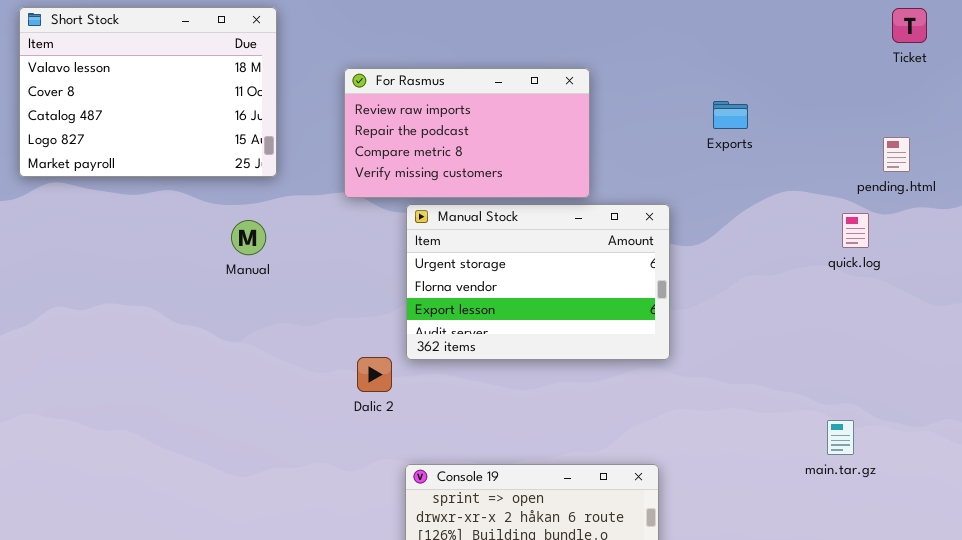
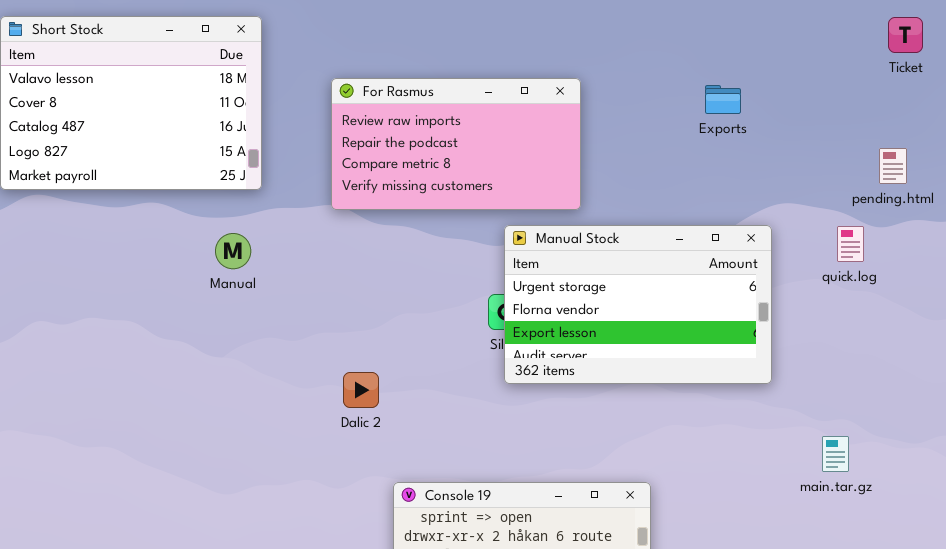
Exports: [713,101,748,129] -> [705,85,741,114], moved
Manual Stock: [406,204,670,360] -> [504,225,772,384], moved

